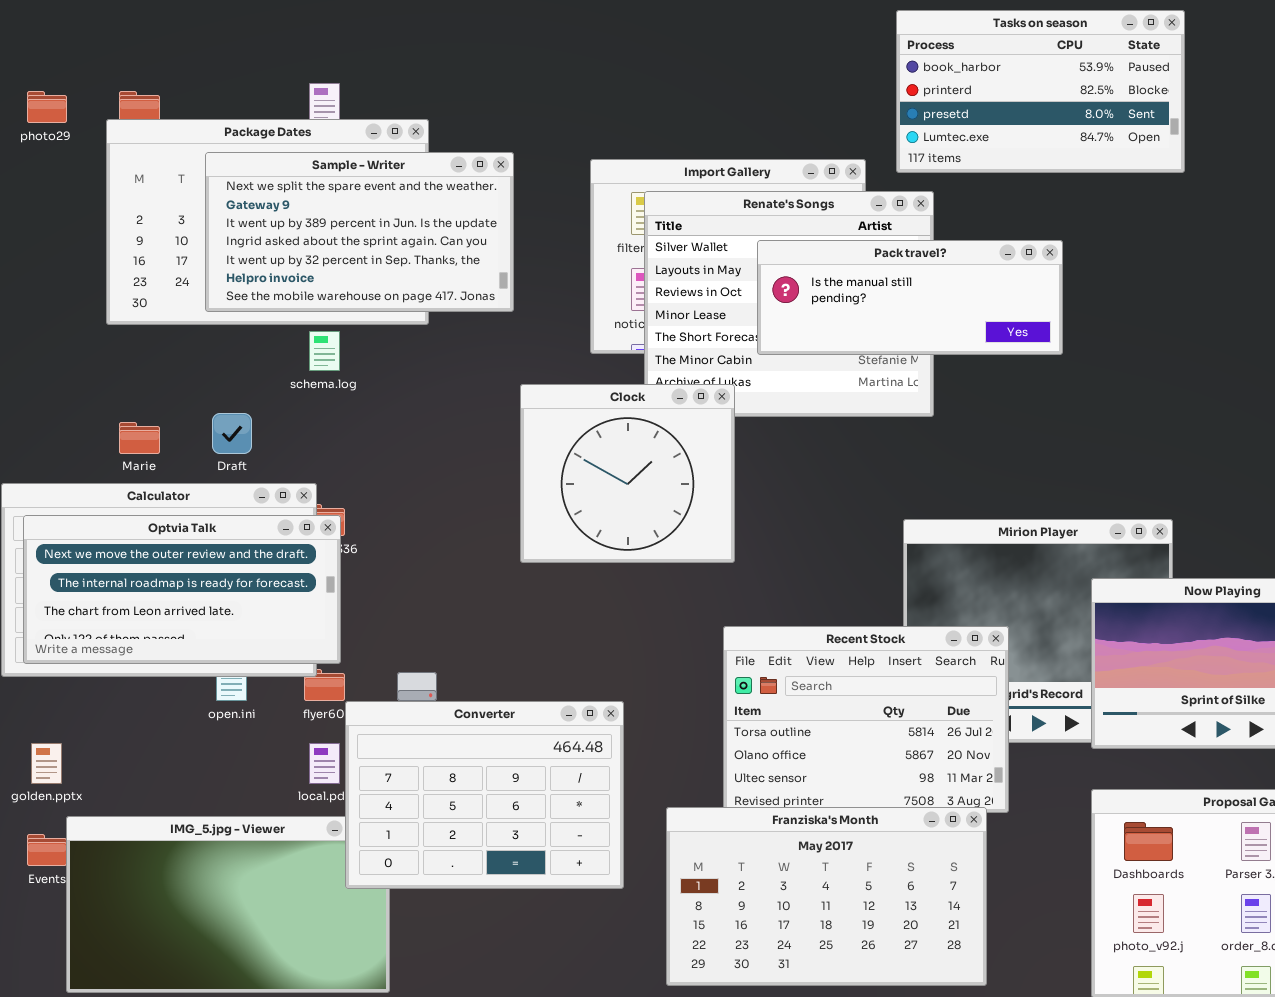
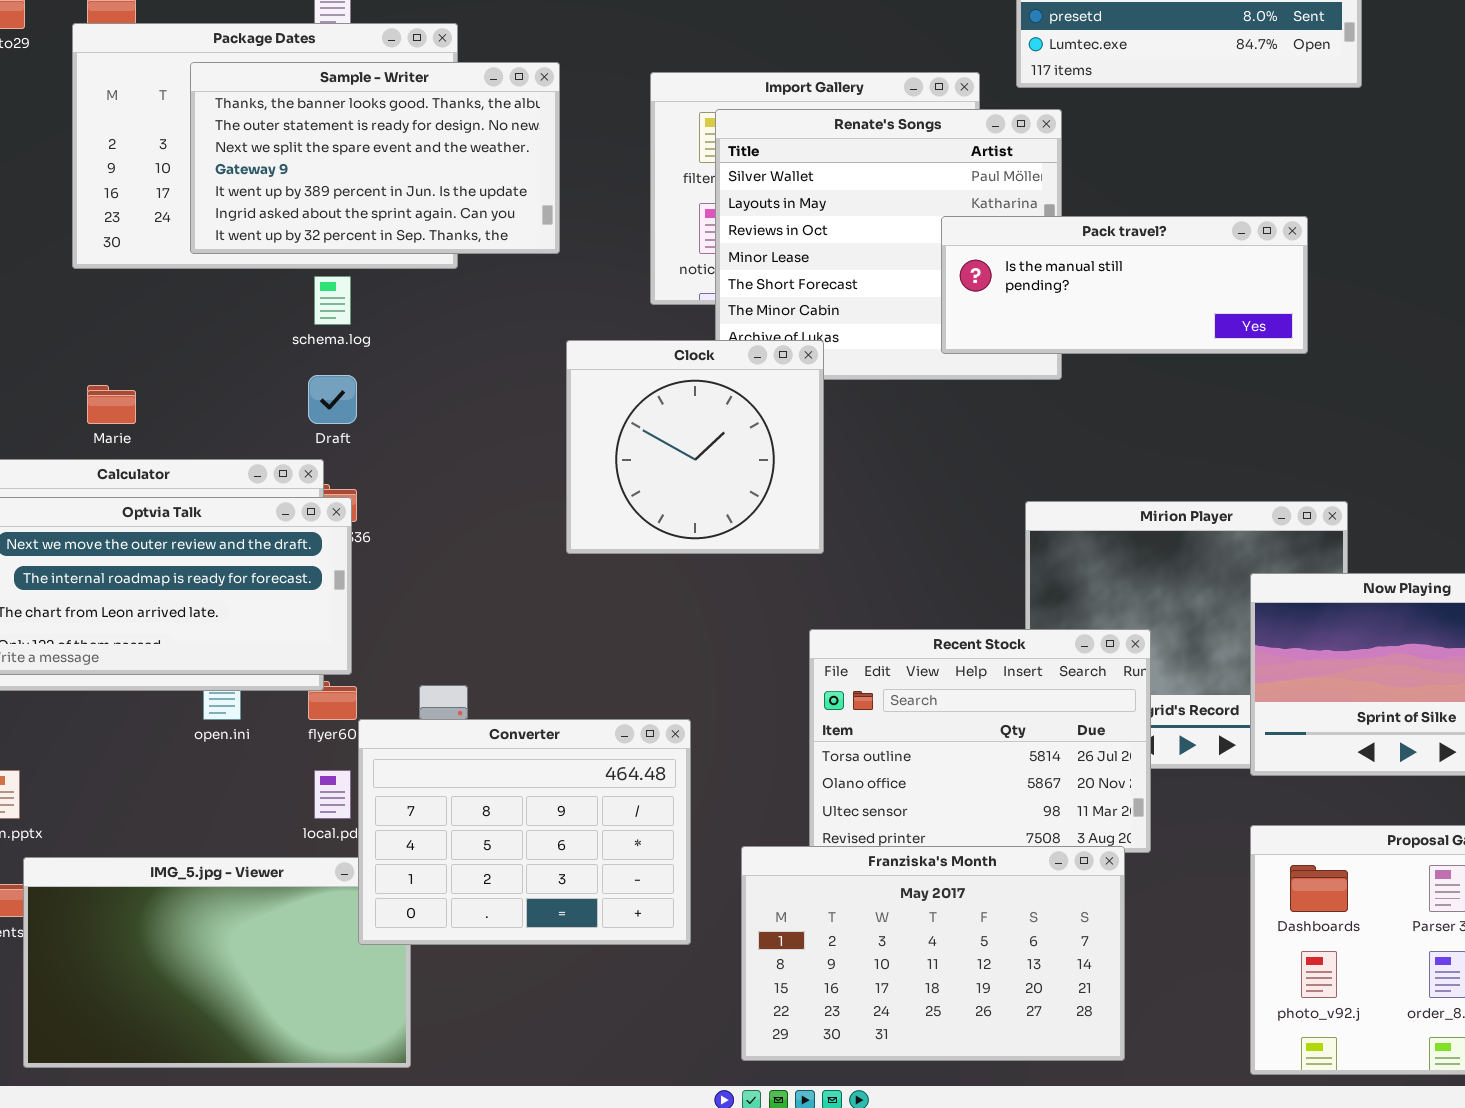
Sample - Writer: [205,152,514,312] -> [190,62,560,254], scrolled up 2 rows
Pack travel?: [757,240,1063,355] -> [941,216,1308,354], moved
Draft: [212,413,252,454] -> [308,375,357,424], moved

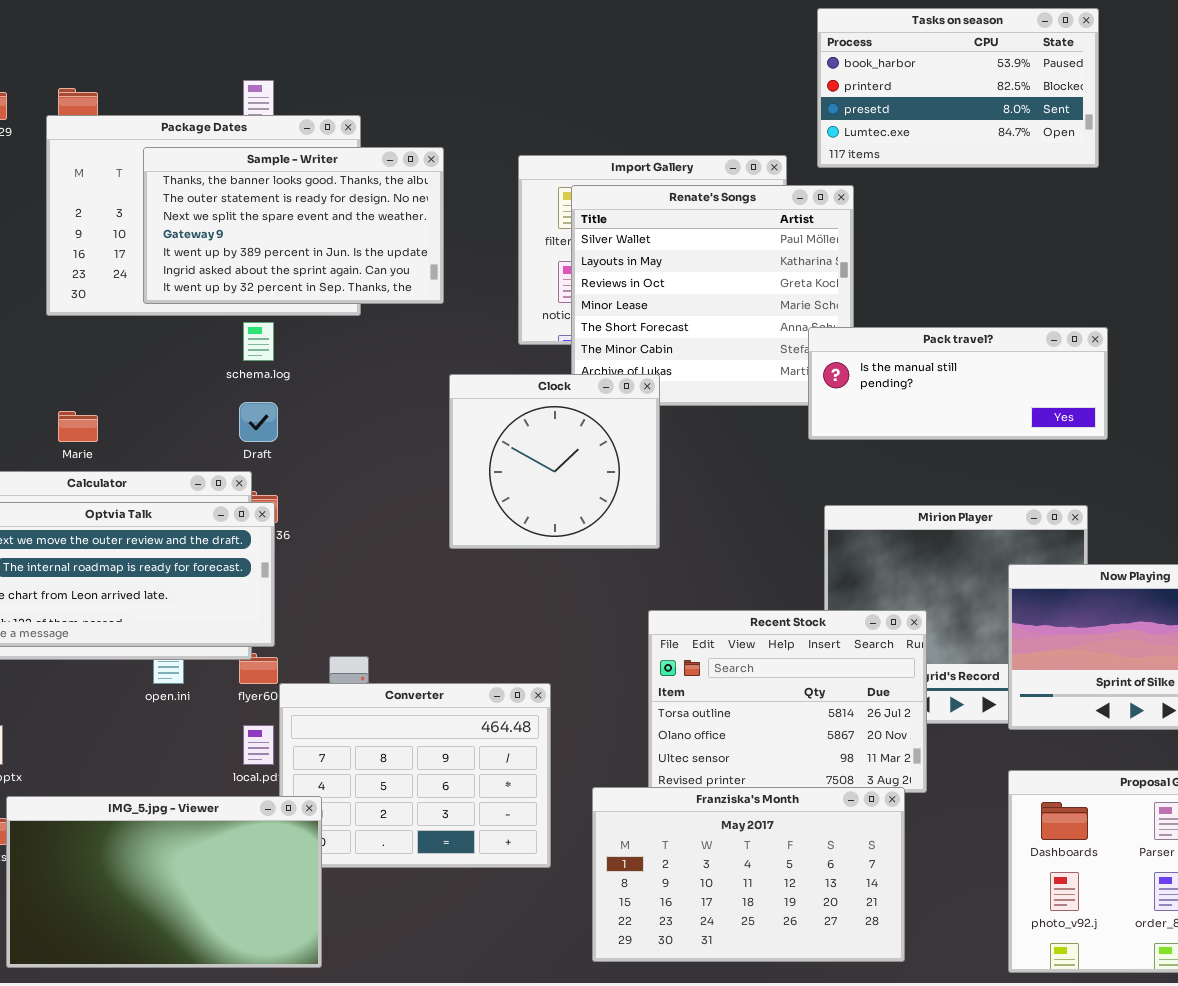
Pack travel?: [941,216,1308,354] -> [808,327,1108,440], moved
IMG_5.jpg - Viewer: [23,857,411,1068] -> [6,796,322,968], raised

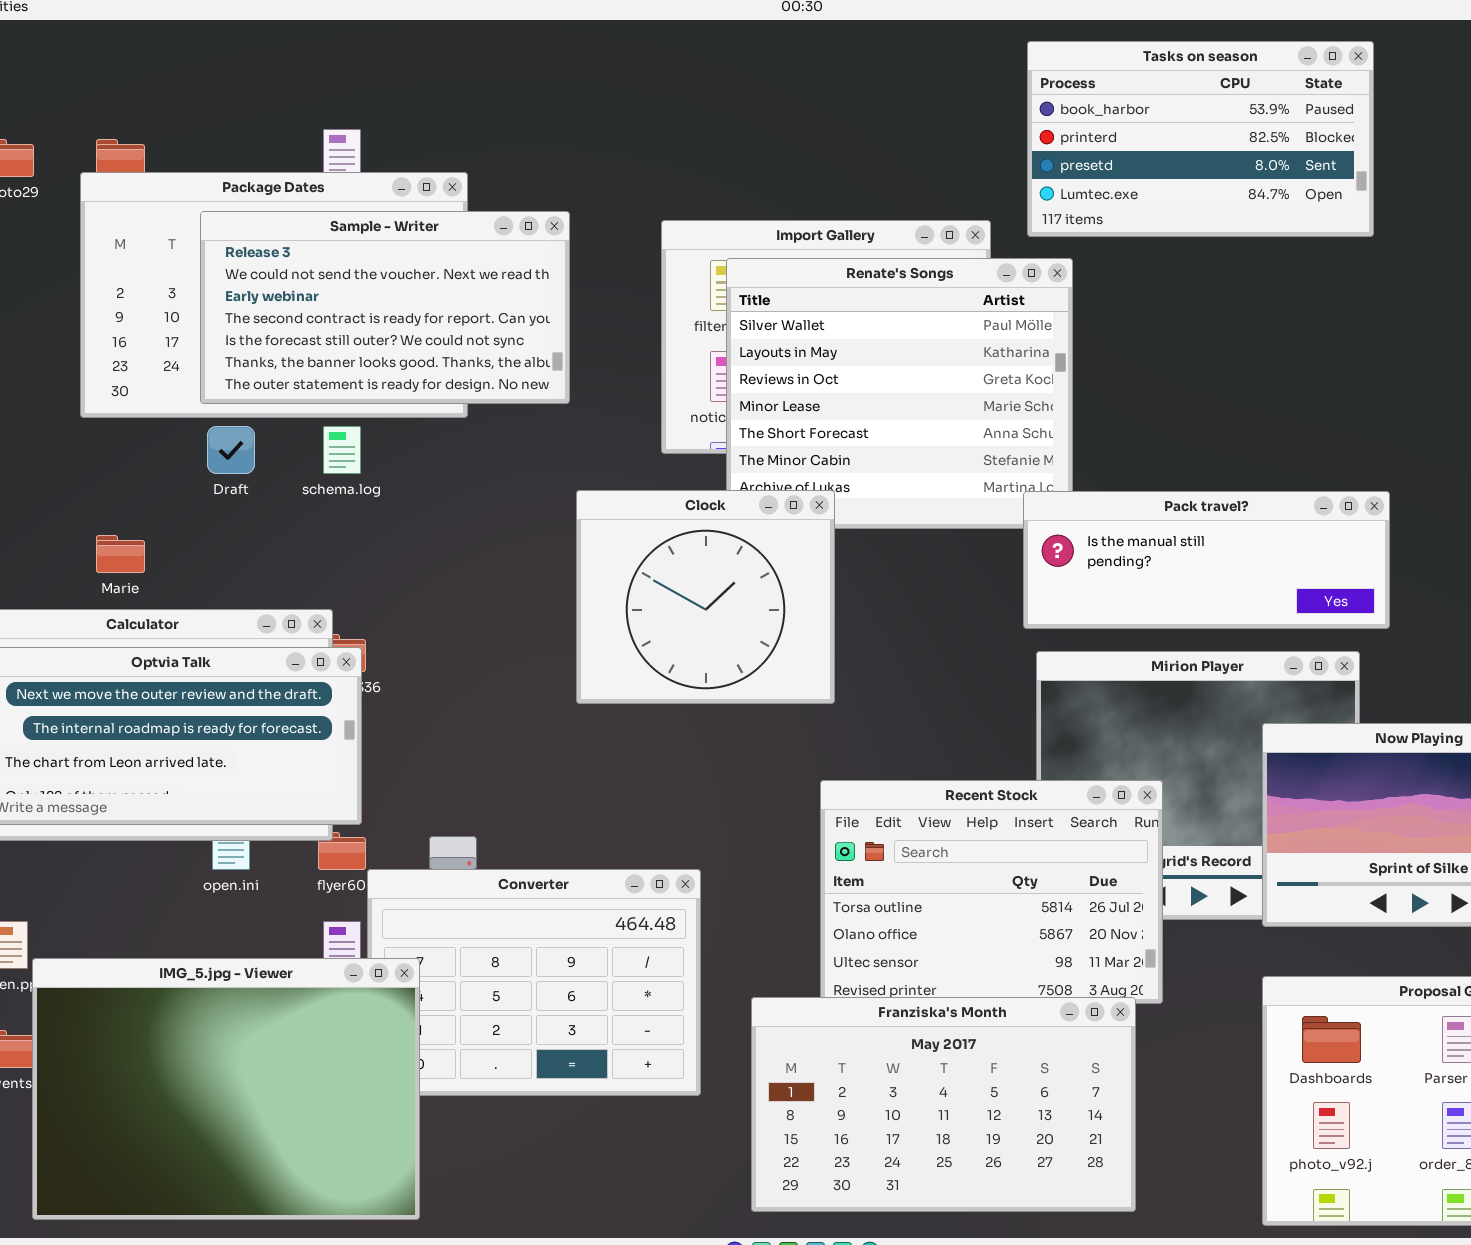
Sample - Writer: [143,147,444,304] -> [200,211,570,404], scrolled up 5 rows
Pack travel?: [808,327,1108,440] -> [1023,491,1390,629], moved
Draft: [239,402,278,442] -> [207,426,255,474], moved
IMG_5.jpg - Viewer: [6,796,322,968] -> [32,958,420,1220], resized

